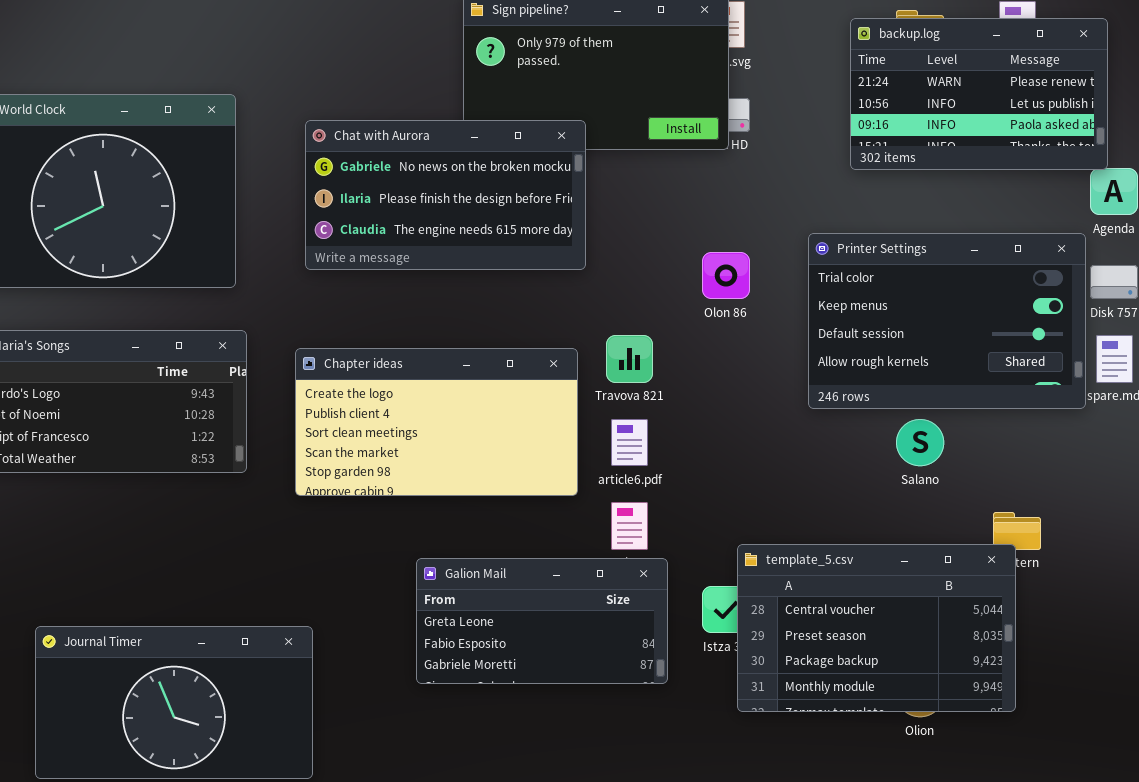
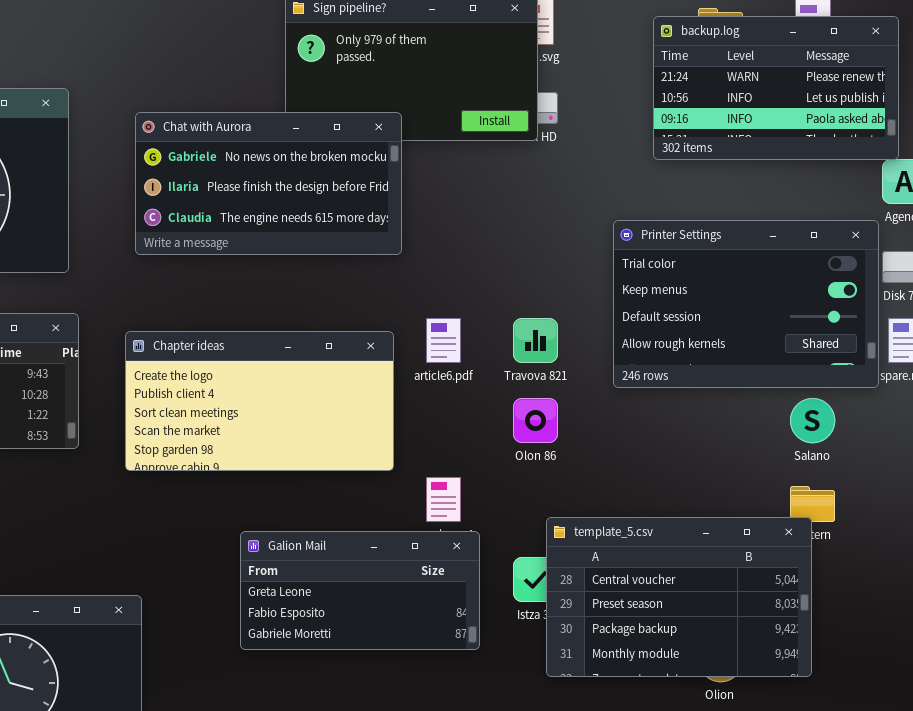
Olon 86: [702,252,750,299] -> [513,398,558,443], moved
Travova 821: [606,335,653,383] -> [513,318,558,363], moved
article6.pdf: [611,419,648,466] -> [426,318,461,363], moved
Salano: [896,419,944,466] -> [790,398,835,443], moved

